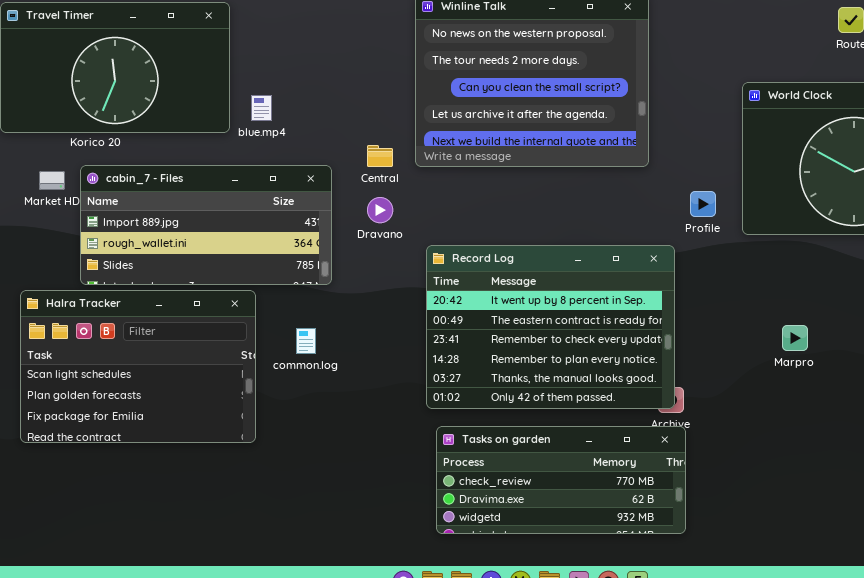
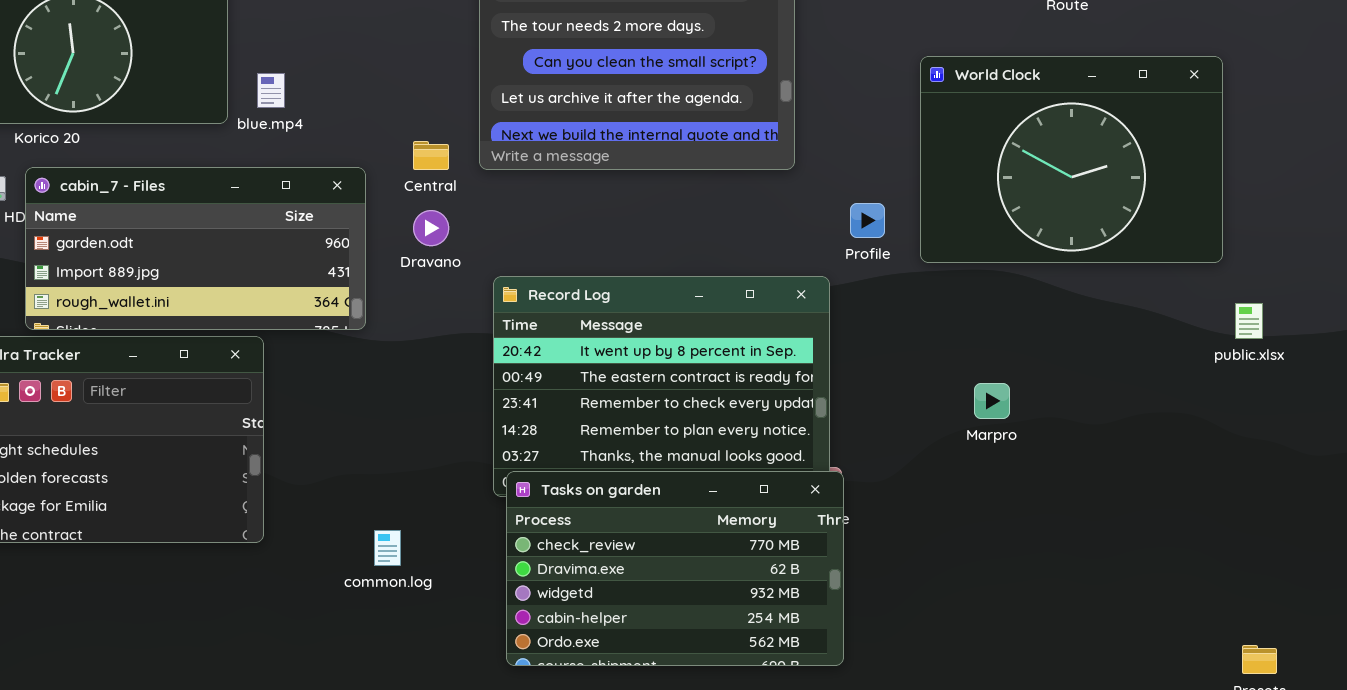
cabin_7 - Files: [80,165,332,285] -> [25,167,366,330], scrolled up 1 row
common.log: [296,328,316,354] -> [374,530,401,566], moved
Tasks on garden: [436,426,686,534] -> [506,471,844,666], resized

